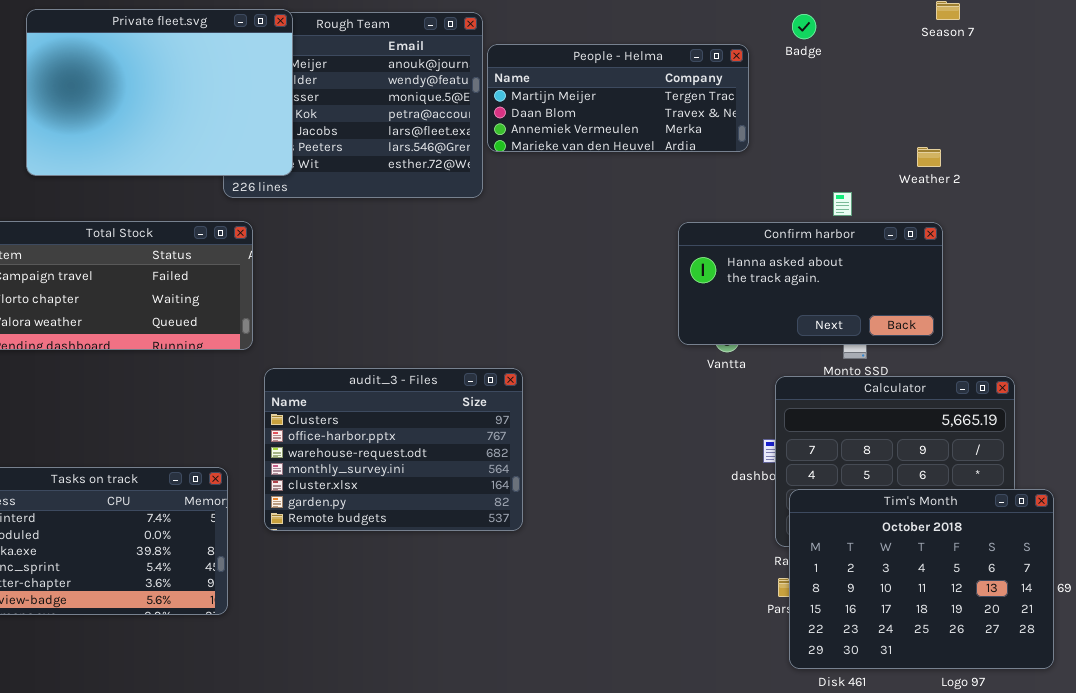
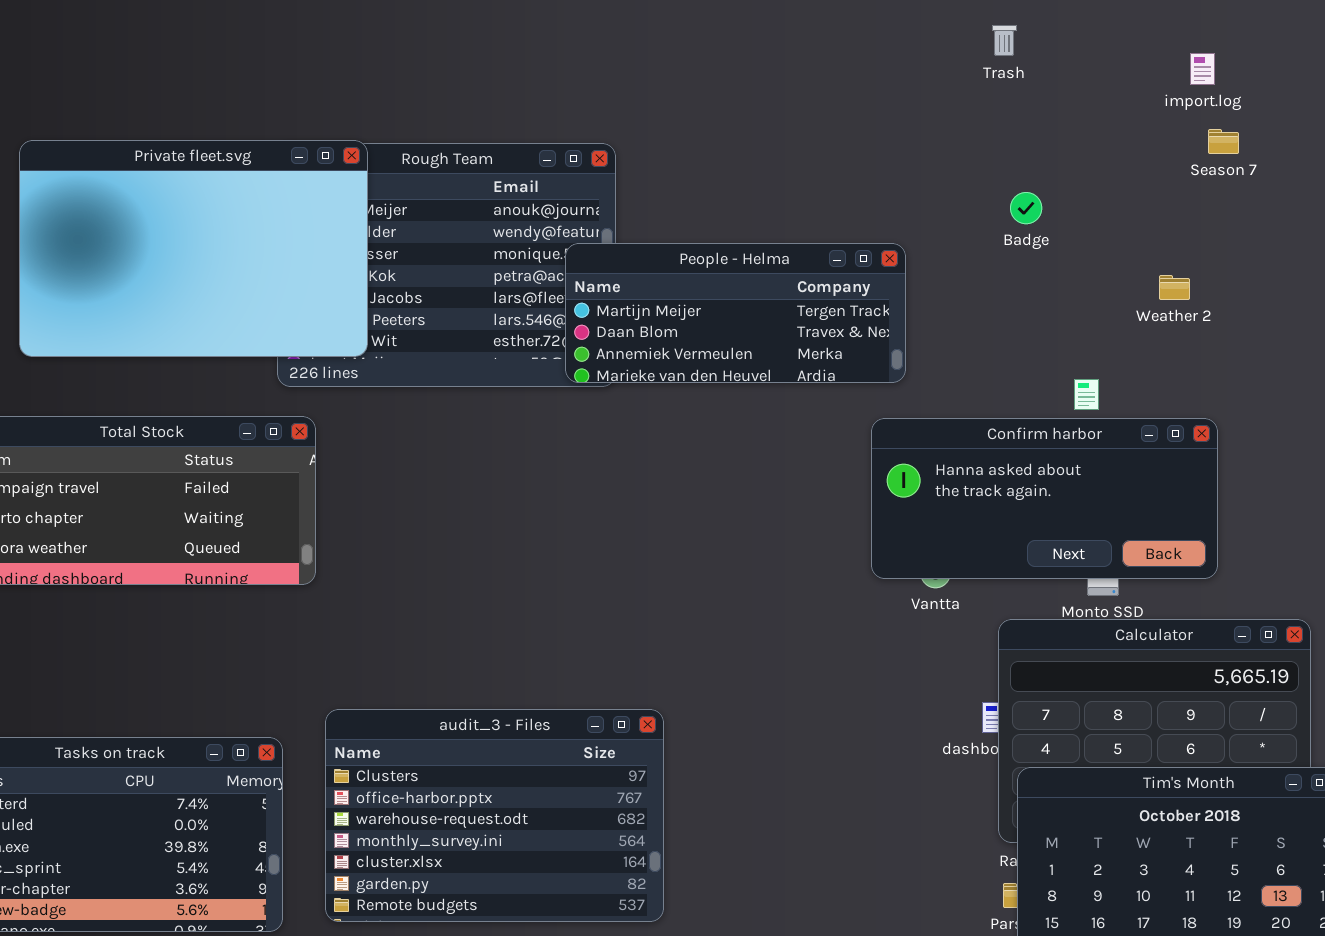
Badge: [792,14,816,39] -> [1010,192,1042,224], moved
People - Helma: [487,44,749,152] -> [565,243,906,383], moved
Weather 2: [917,147,941,167] -> [1159,275,1190,300], moved
audit_3 - Files: [264,368,523,531] -> [325,709,664,922], moved

